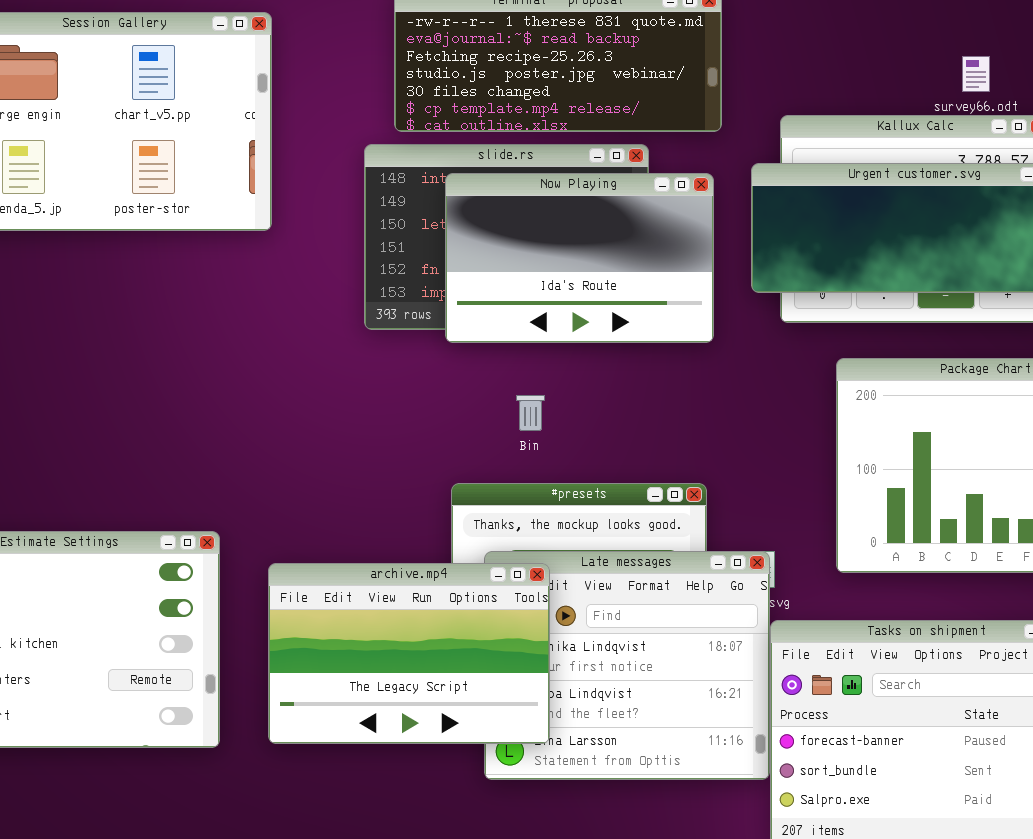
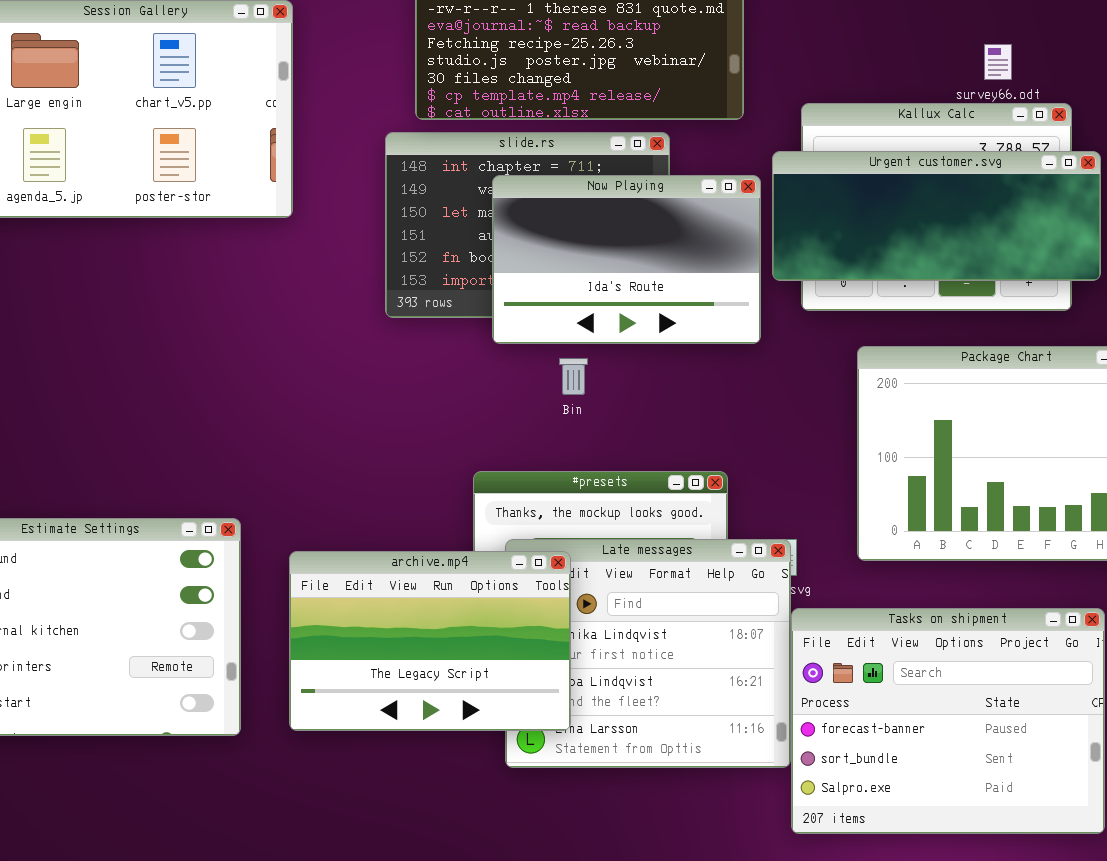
Now Playing: [445,173,714,343] -> [492,175,761,344], moved
Bin: [516,395,545,431] -> [559,358,588,395], moved

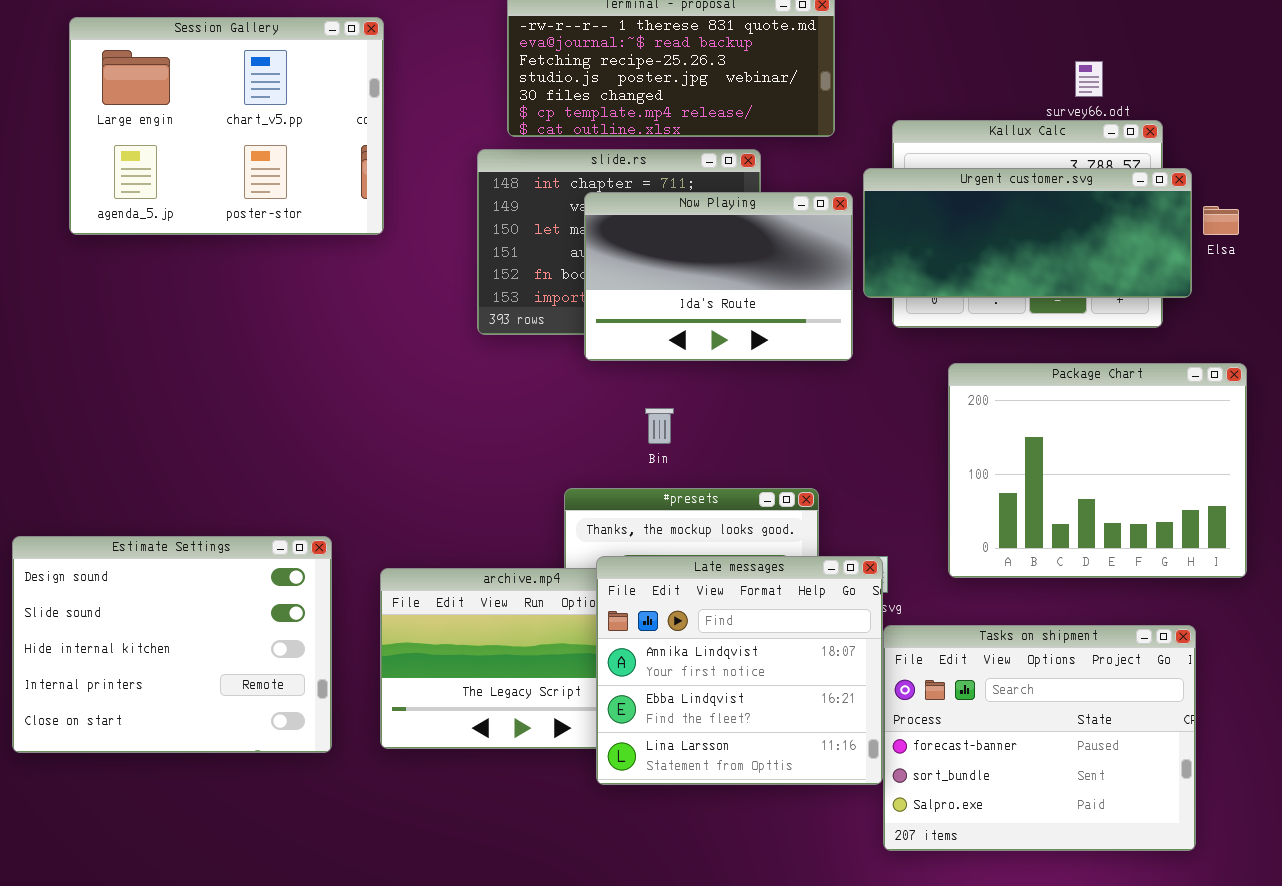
Bin: [559,358,588,395] -> [645,408,674,444], moved
Late messages: [505,539,791,768] -> [596,556,883,785], raised

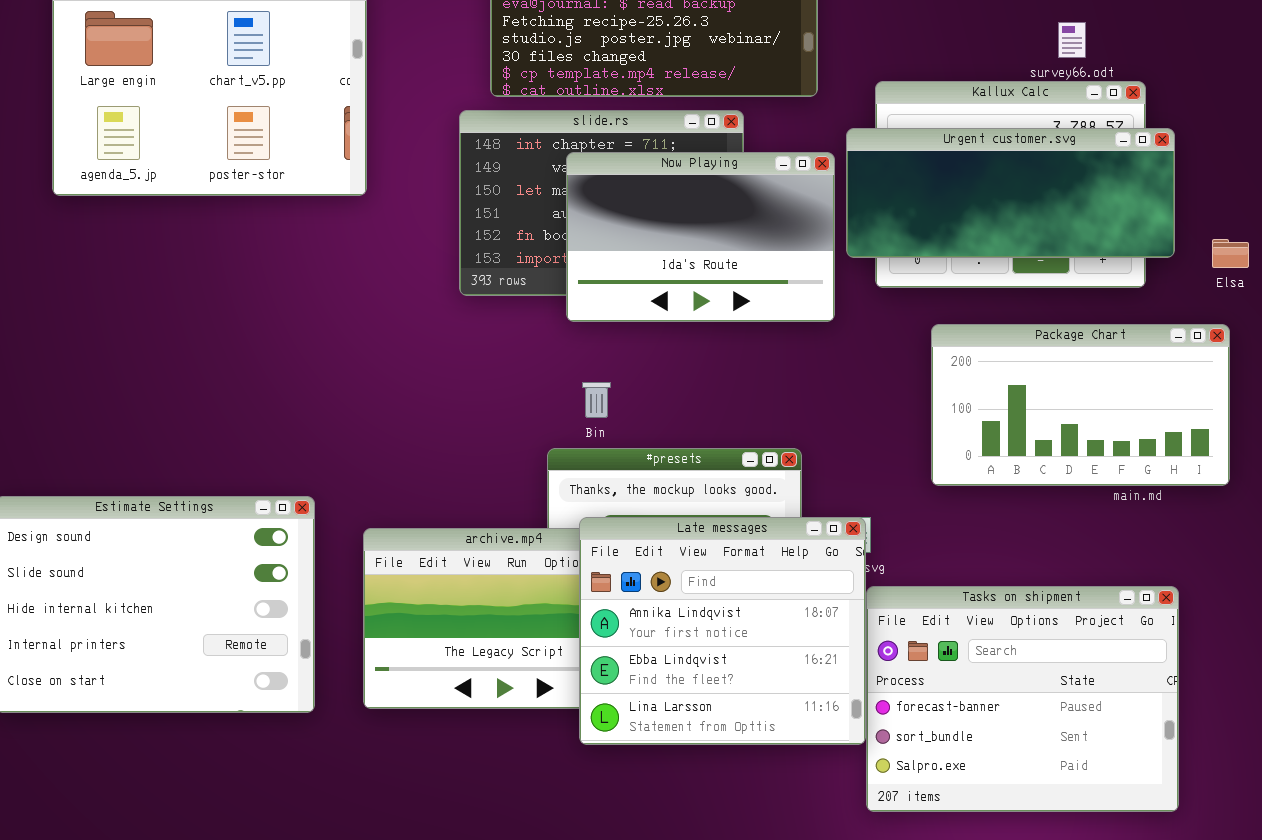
Elsa: [1203,206,1239,235] -> [1212,239,1249,268], moved
Package Chart: [948,363,1247,578] -> [931,324,1230,486], resized
Bin: [645,408,674,444] -> [582,382,611,418], moved

